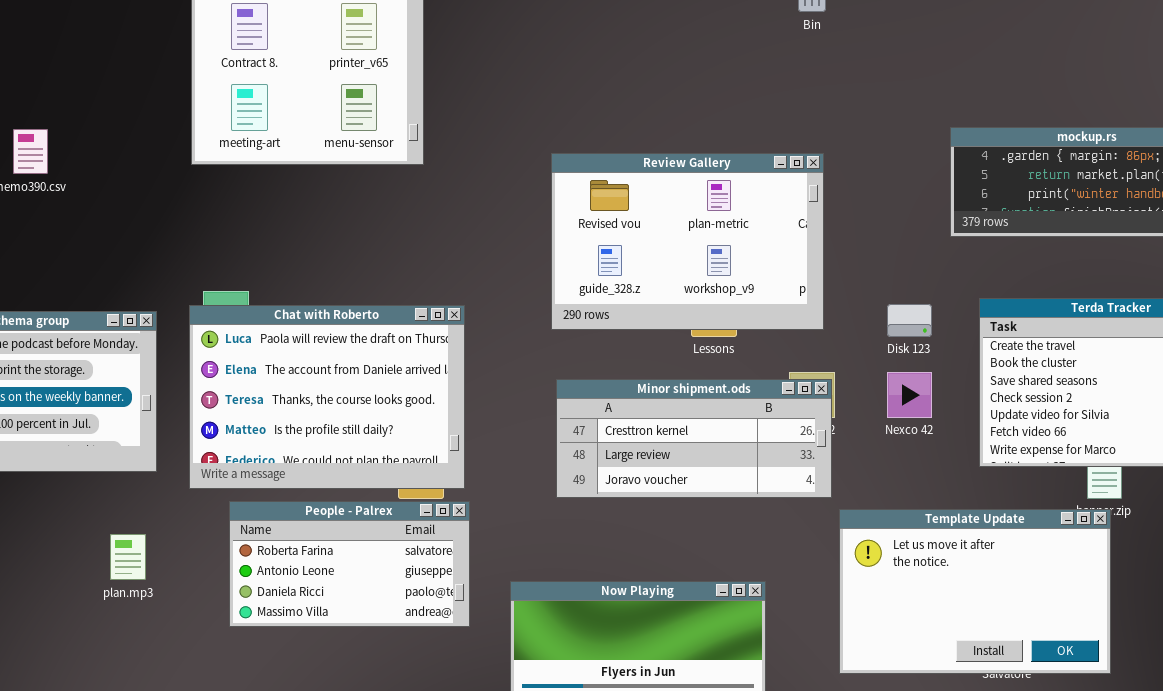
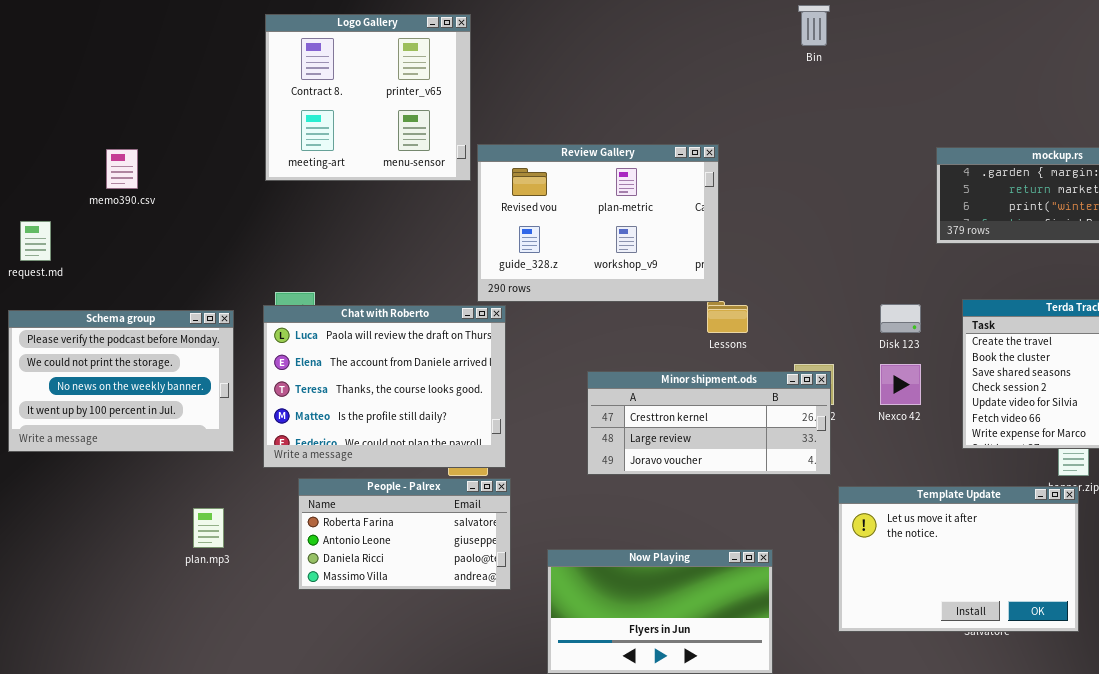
Review Gallery: [551,153,824,330] -> [477,144,719,302], moved

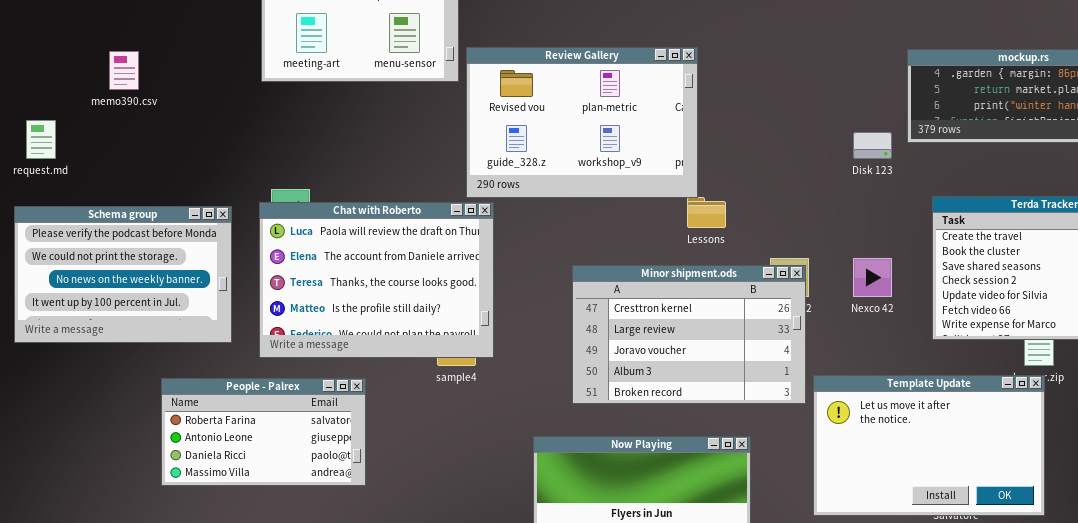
Disk 123: [880,304,921,333] -> [853,132,892,159], moved
Minor shipment.ods: [587,371,831,475] -> [572,265,806,404], resized
People - Palrex: [298,478,511,590] -> [161,378,366,486], moved

